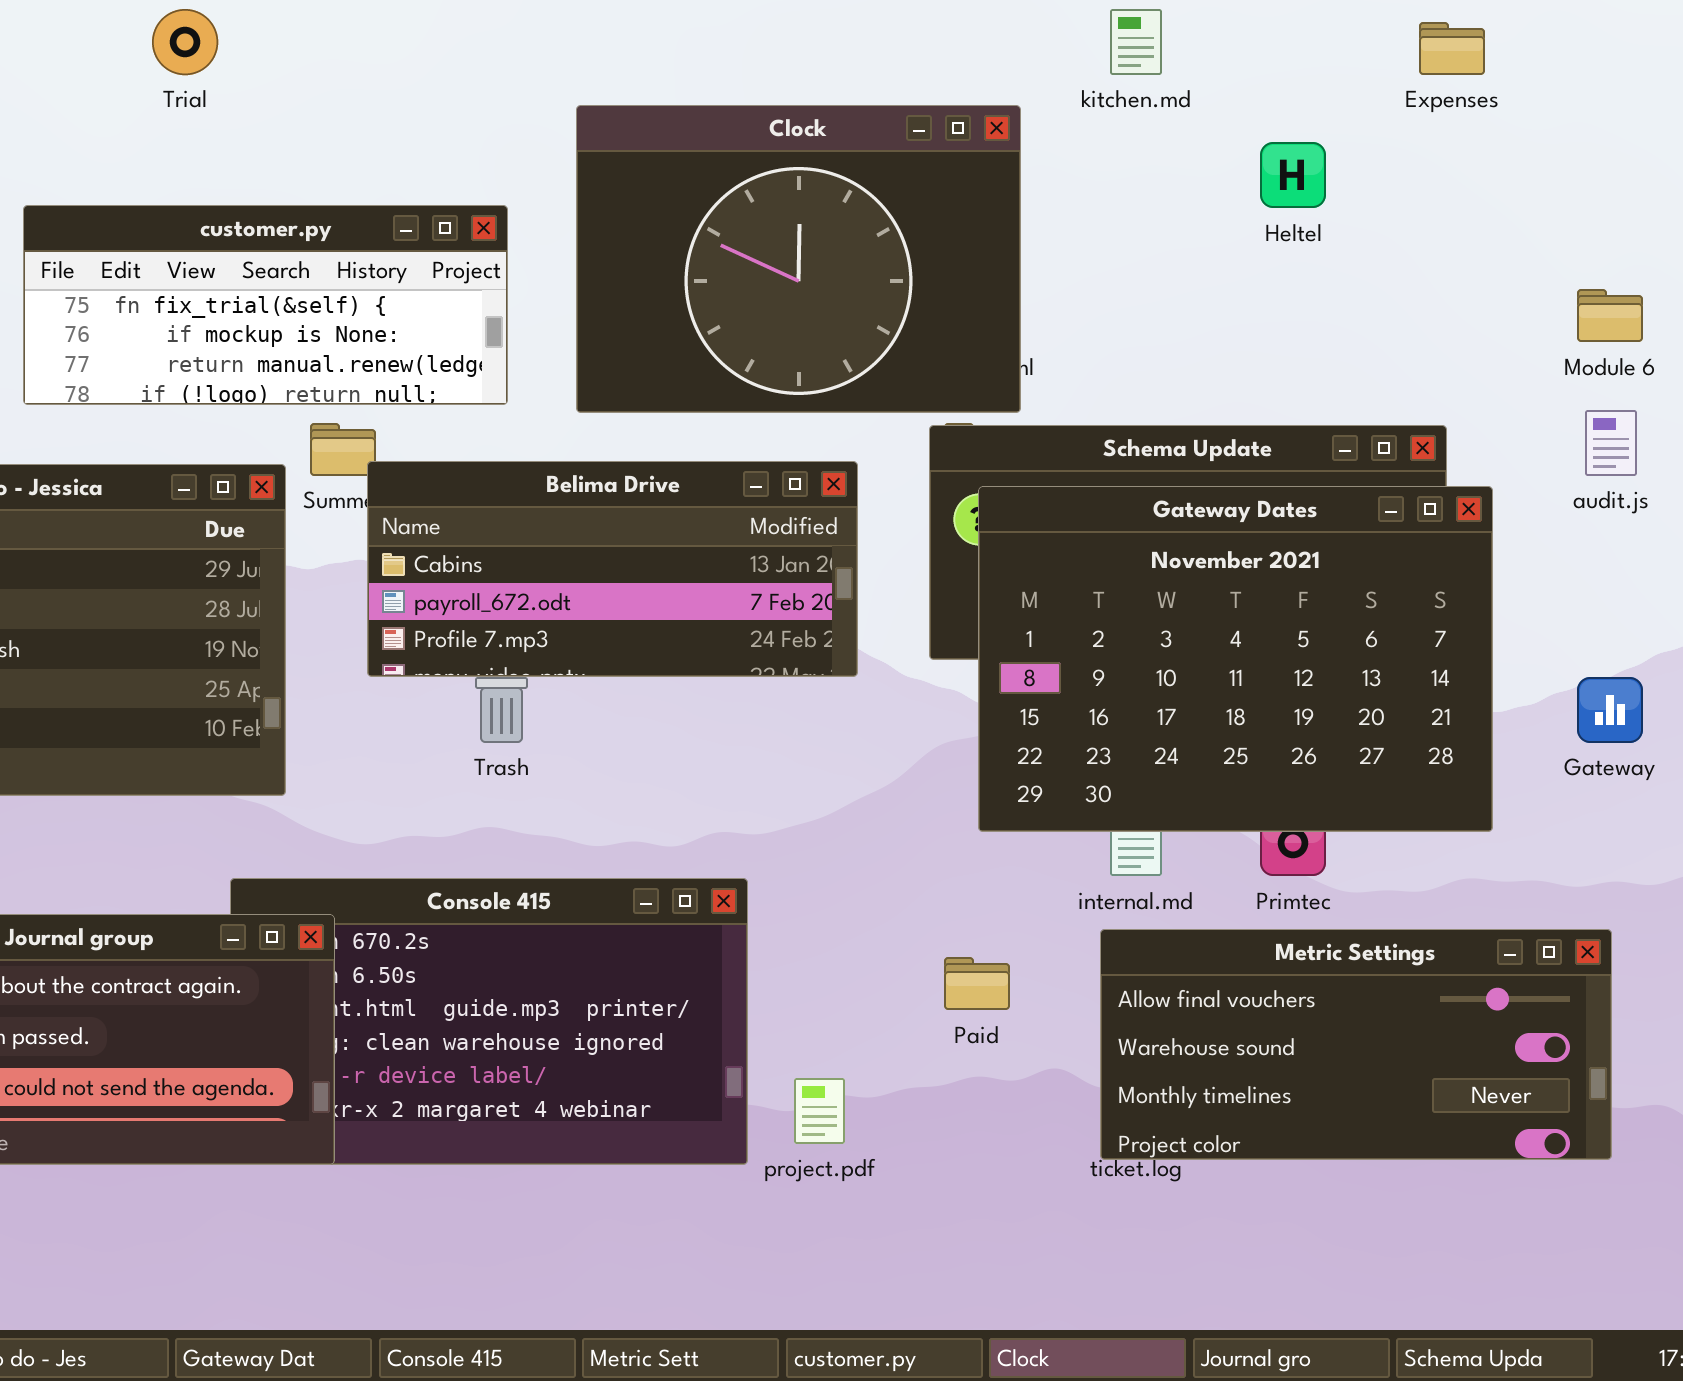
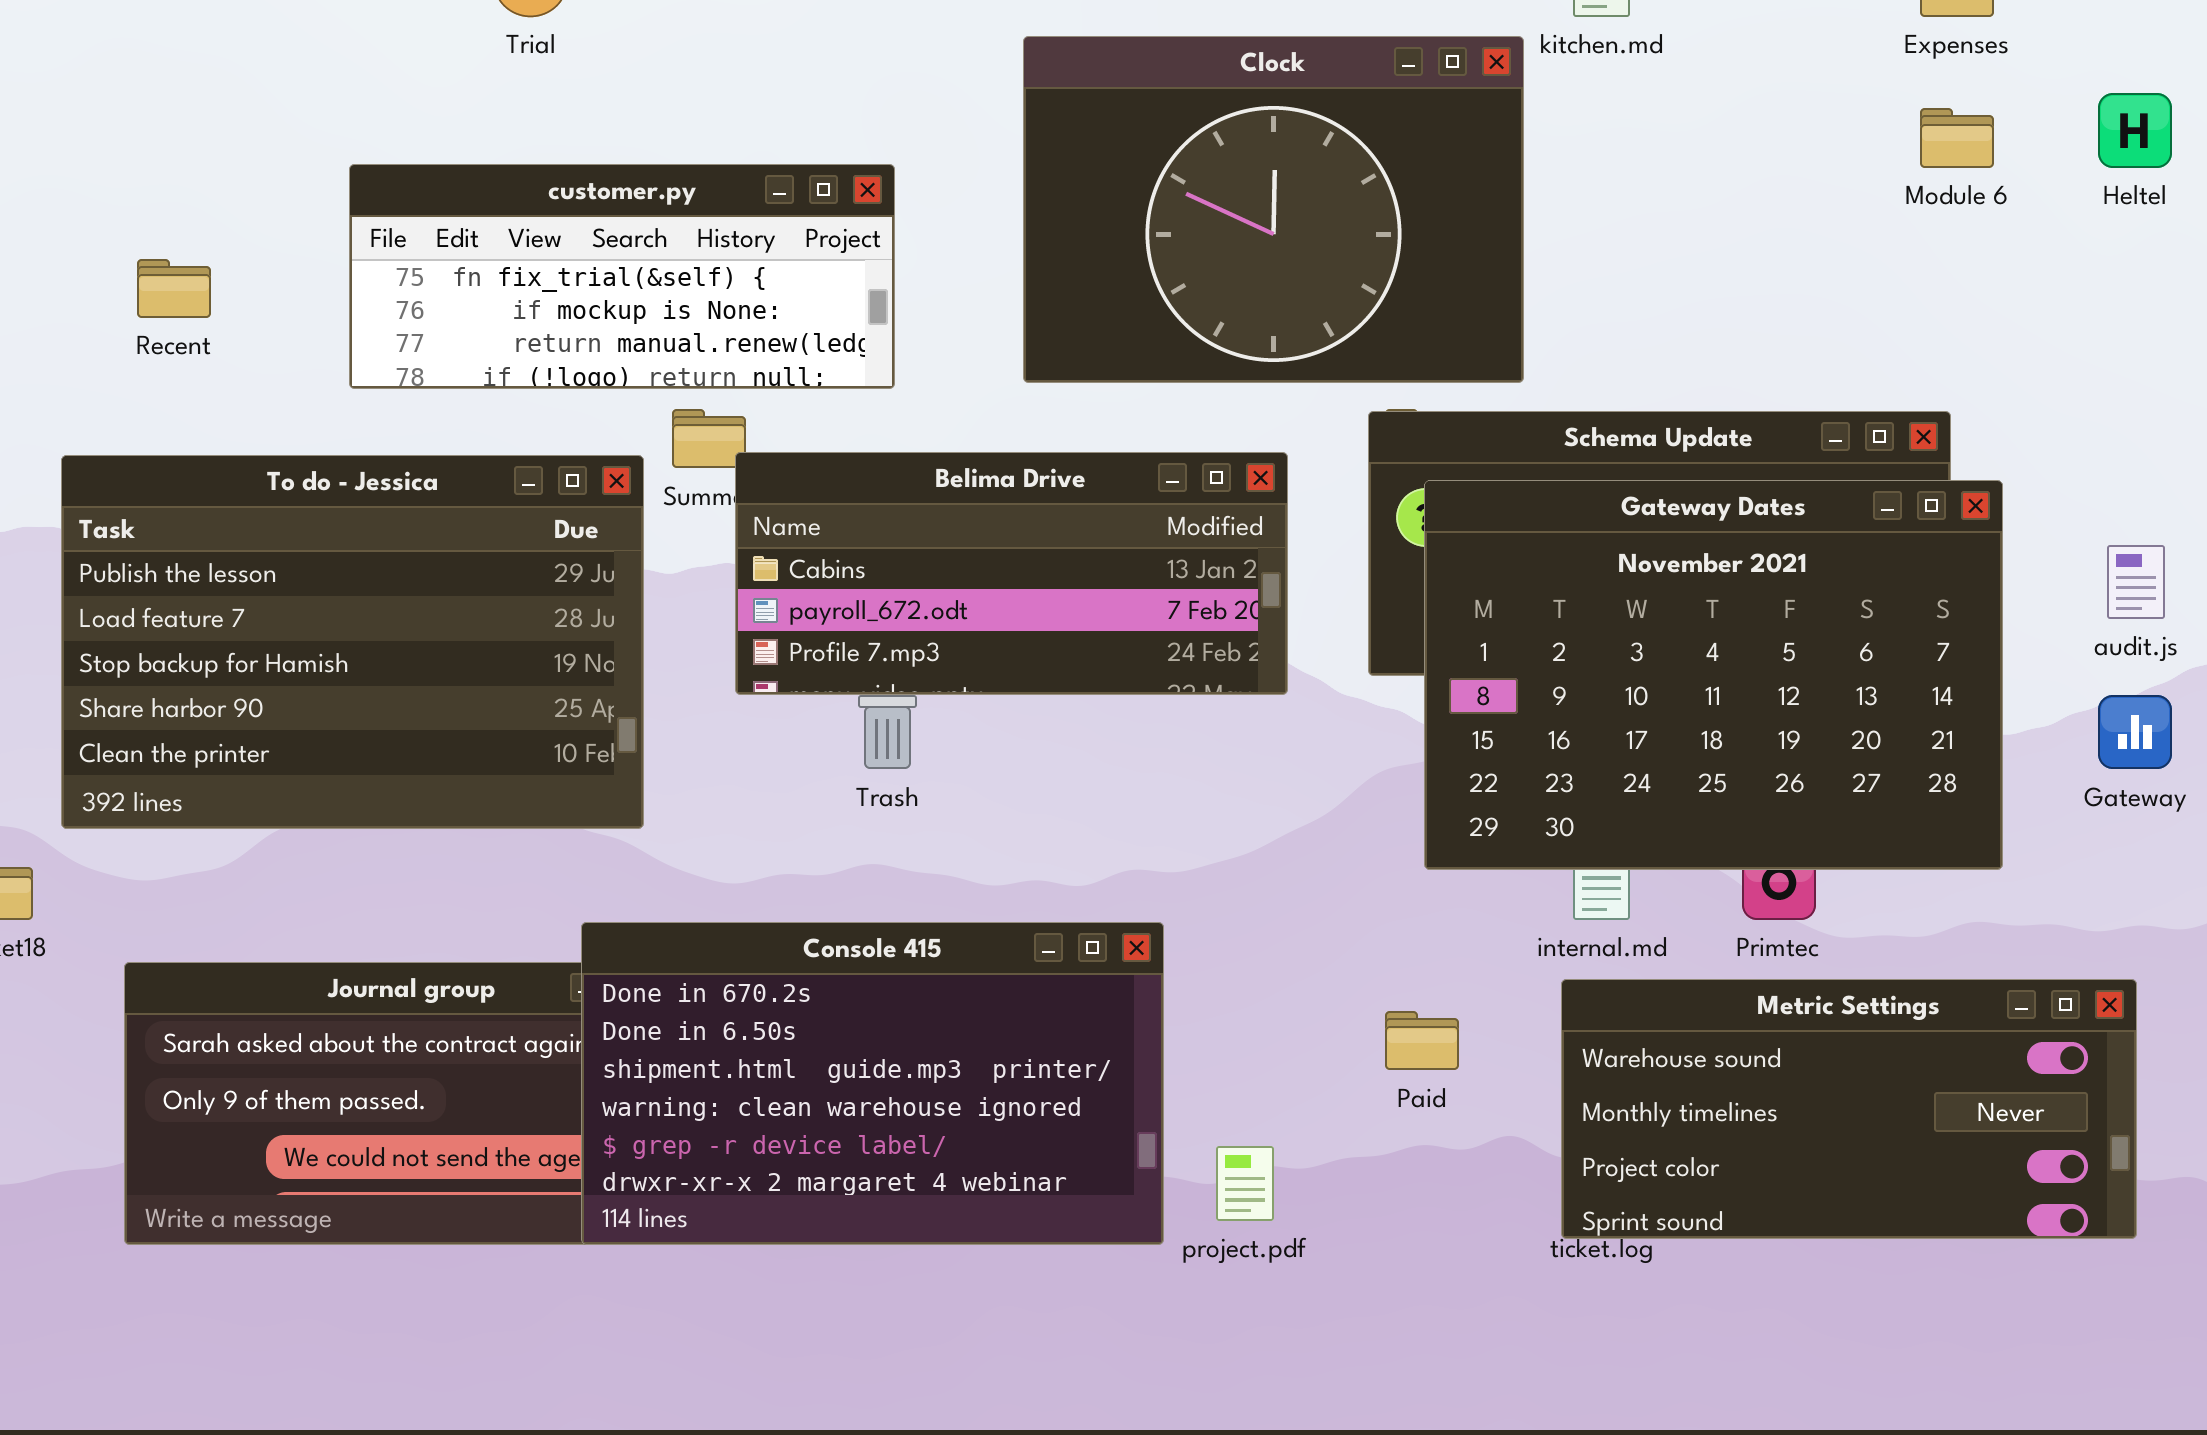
Clock: [576,105,1021,413] -> [1023,36,1524,383], moved
Heltel: [1260,142,1326,208] -> [2098,93,2172,168], moved
Module 6: [1577,289,1643,342] -> [1920,108,1994,168], moved
audit.js: [1585,410,1637,476] -> [2107,545,2165,619], moved
Console 415: [230,878,748,1165] -> [581,922,1164,1245], raised
Metric Settings: [1100,929,1612,1160] -> [1561,979,2137,1239], scrolled down 1 row

